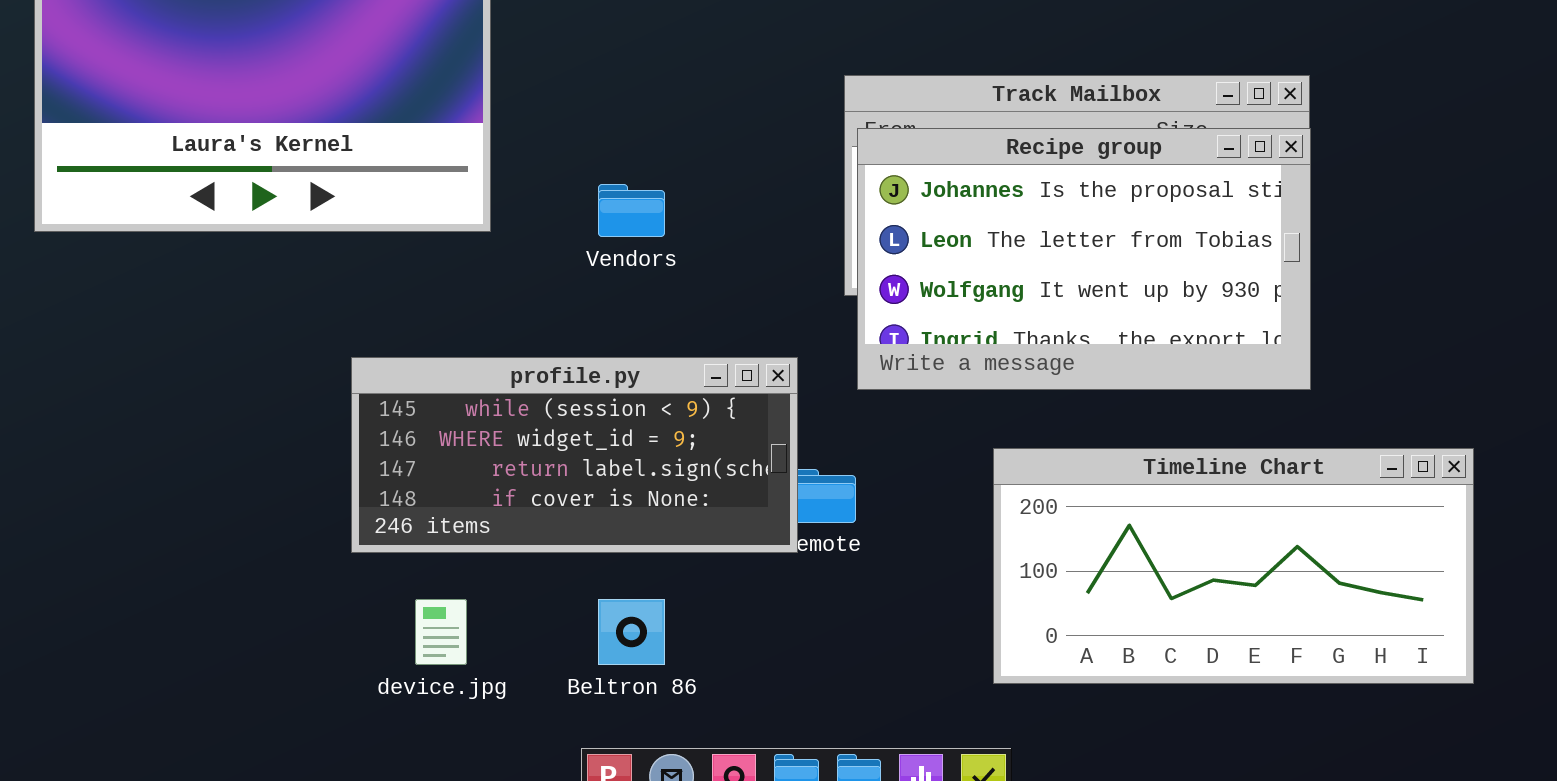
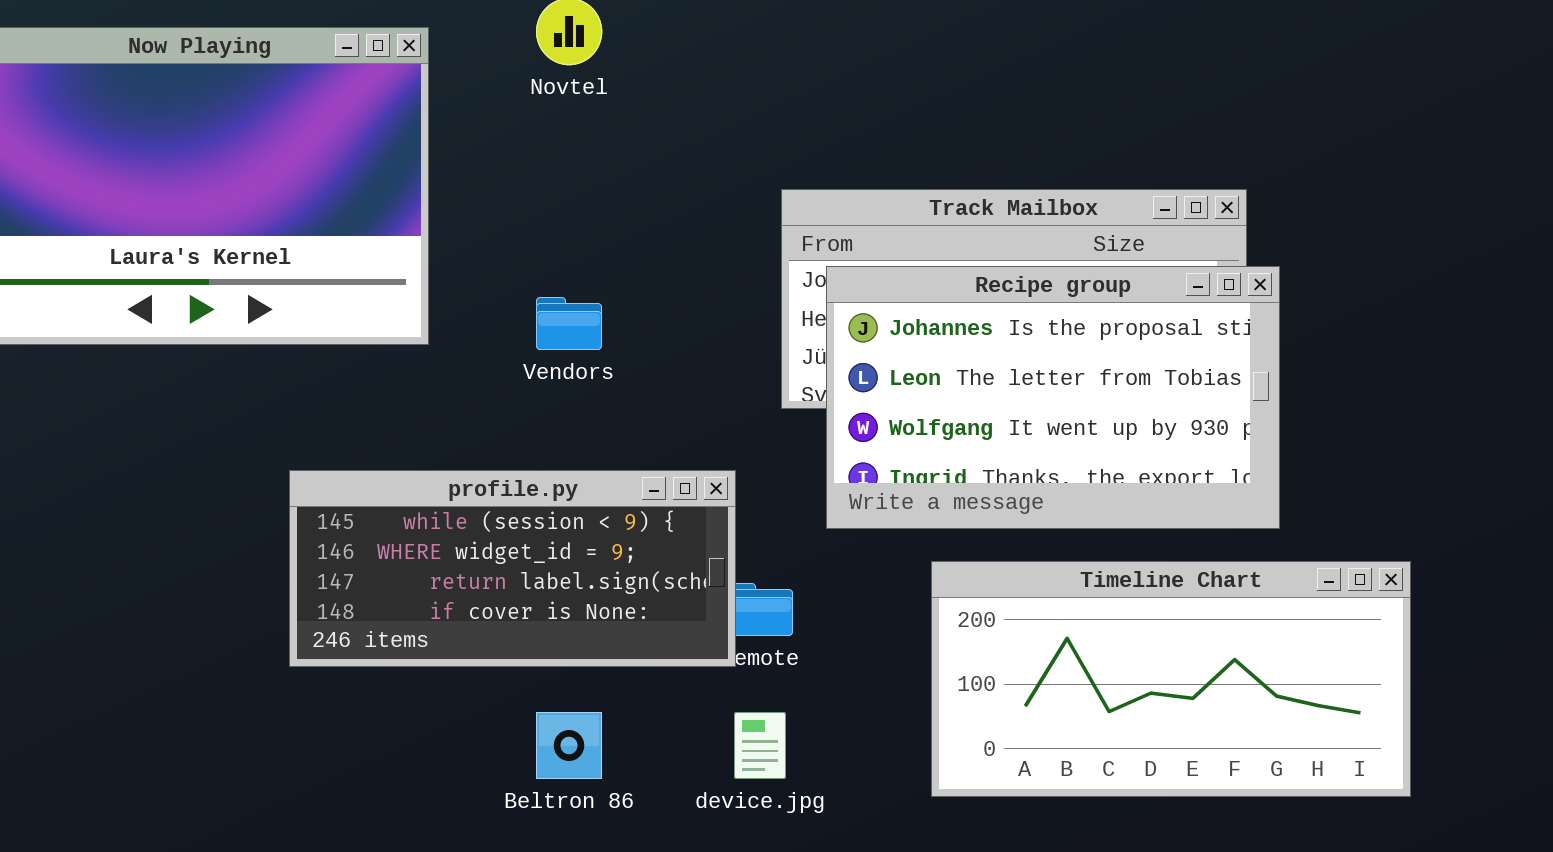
Recipe group: [857,128,1311,390] -> [826,266,1280,529], moved
device.jpg: [415,599,467,665] -> [734,712,786,779], moved

